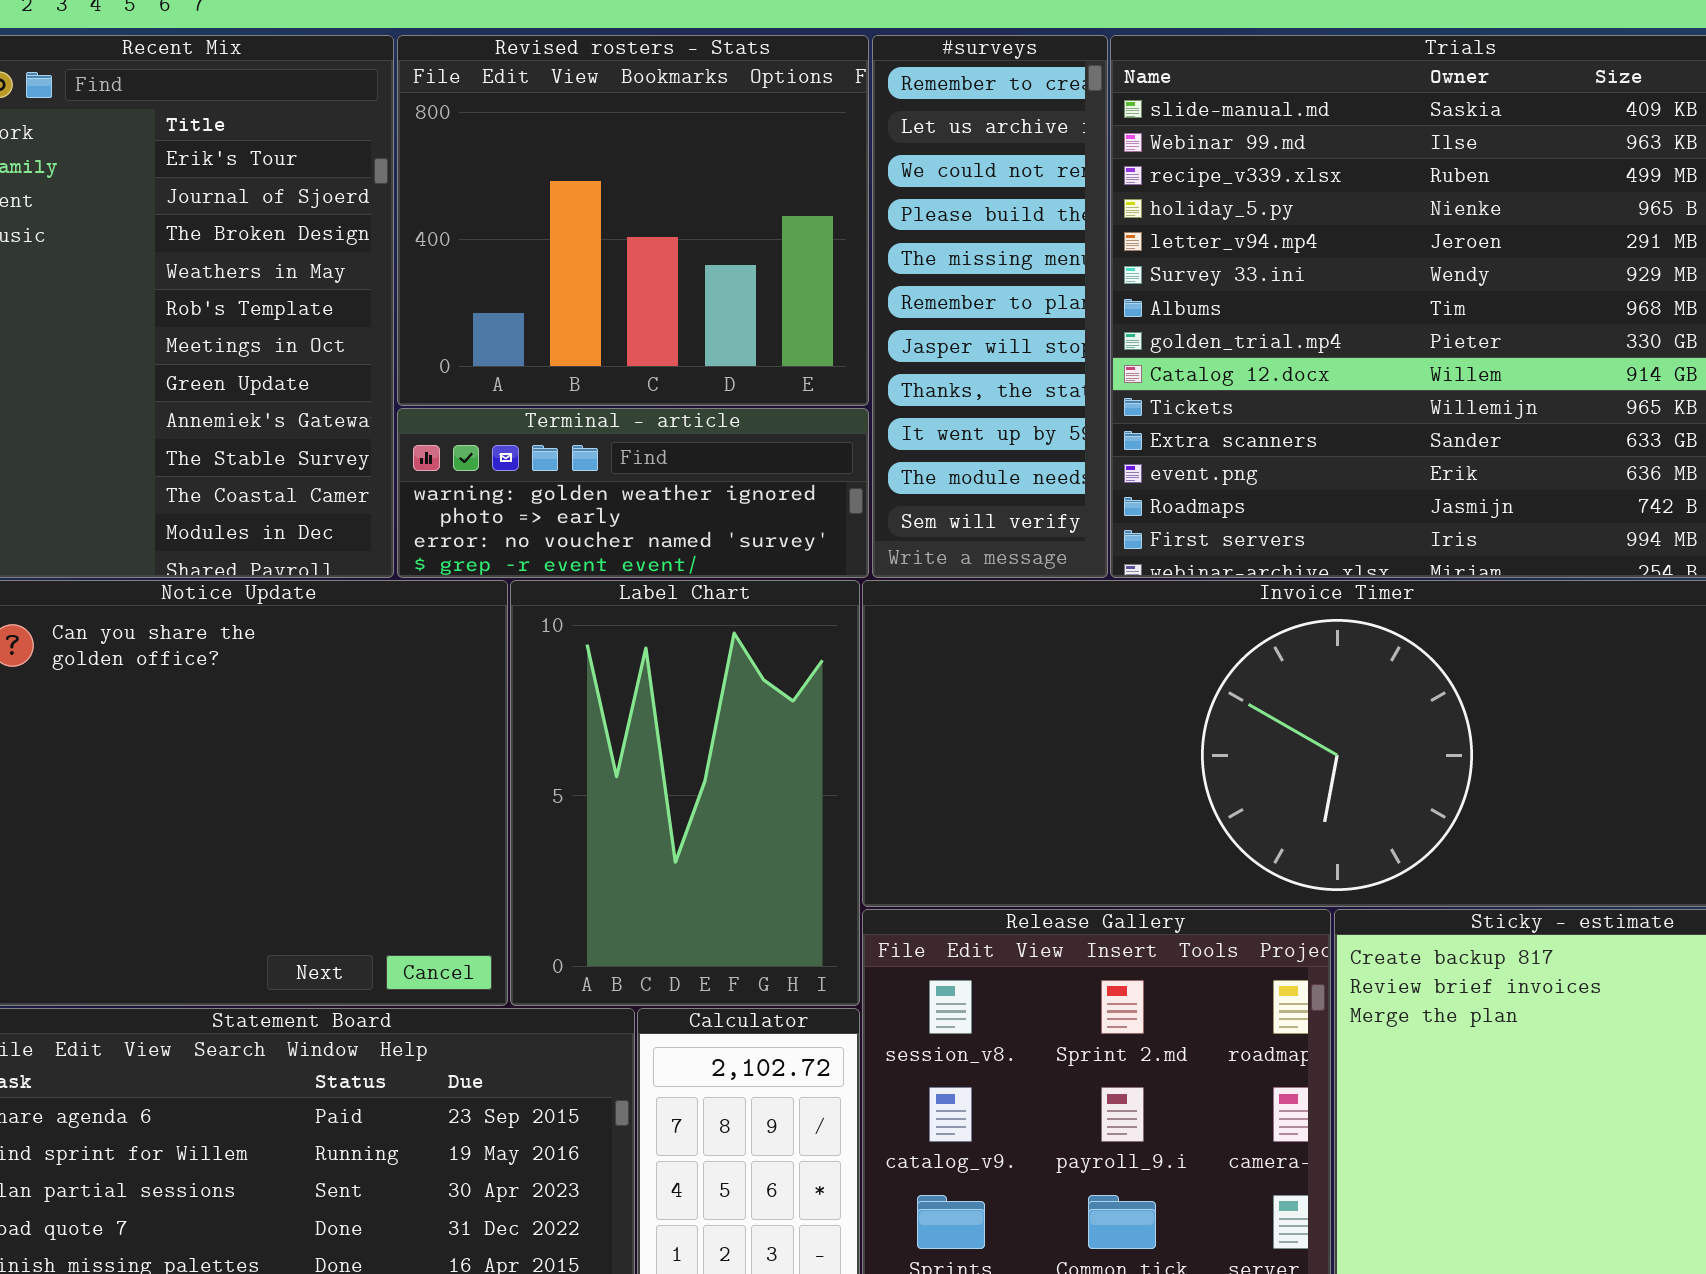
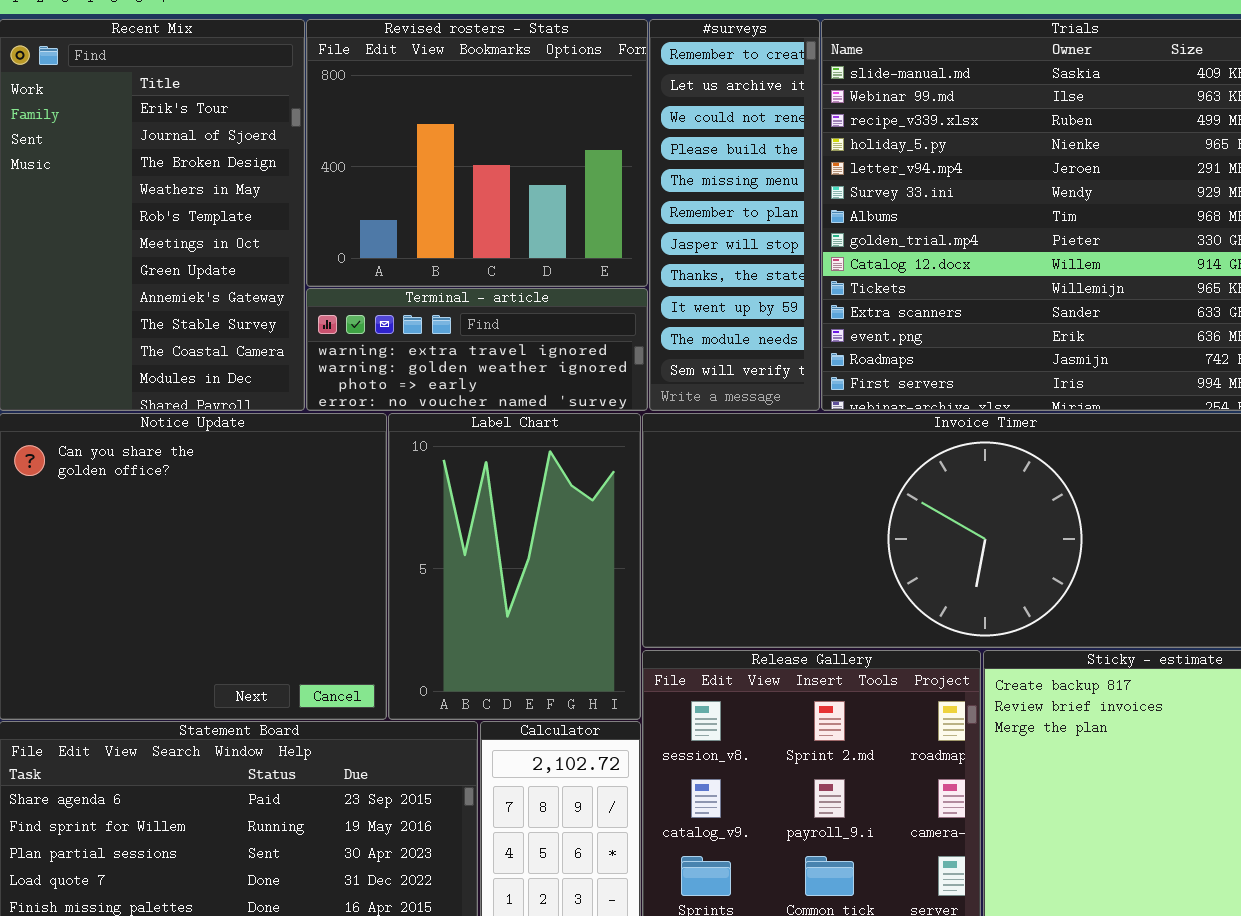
Terminal - article: [397,408,869,578] -> [306,288,648,411], scrolled up 1 row

